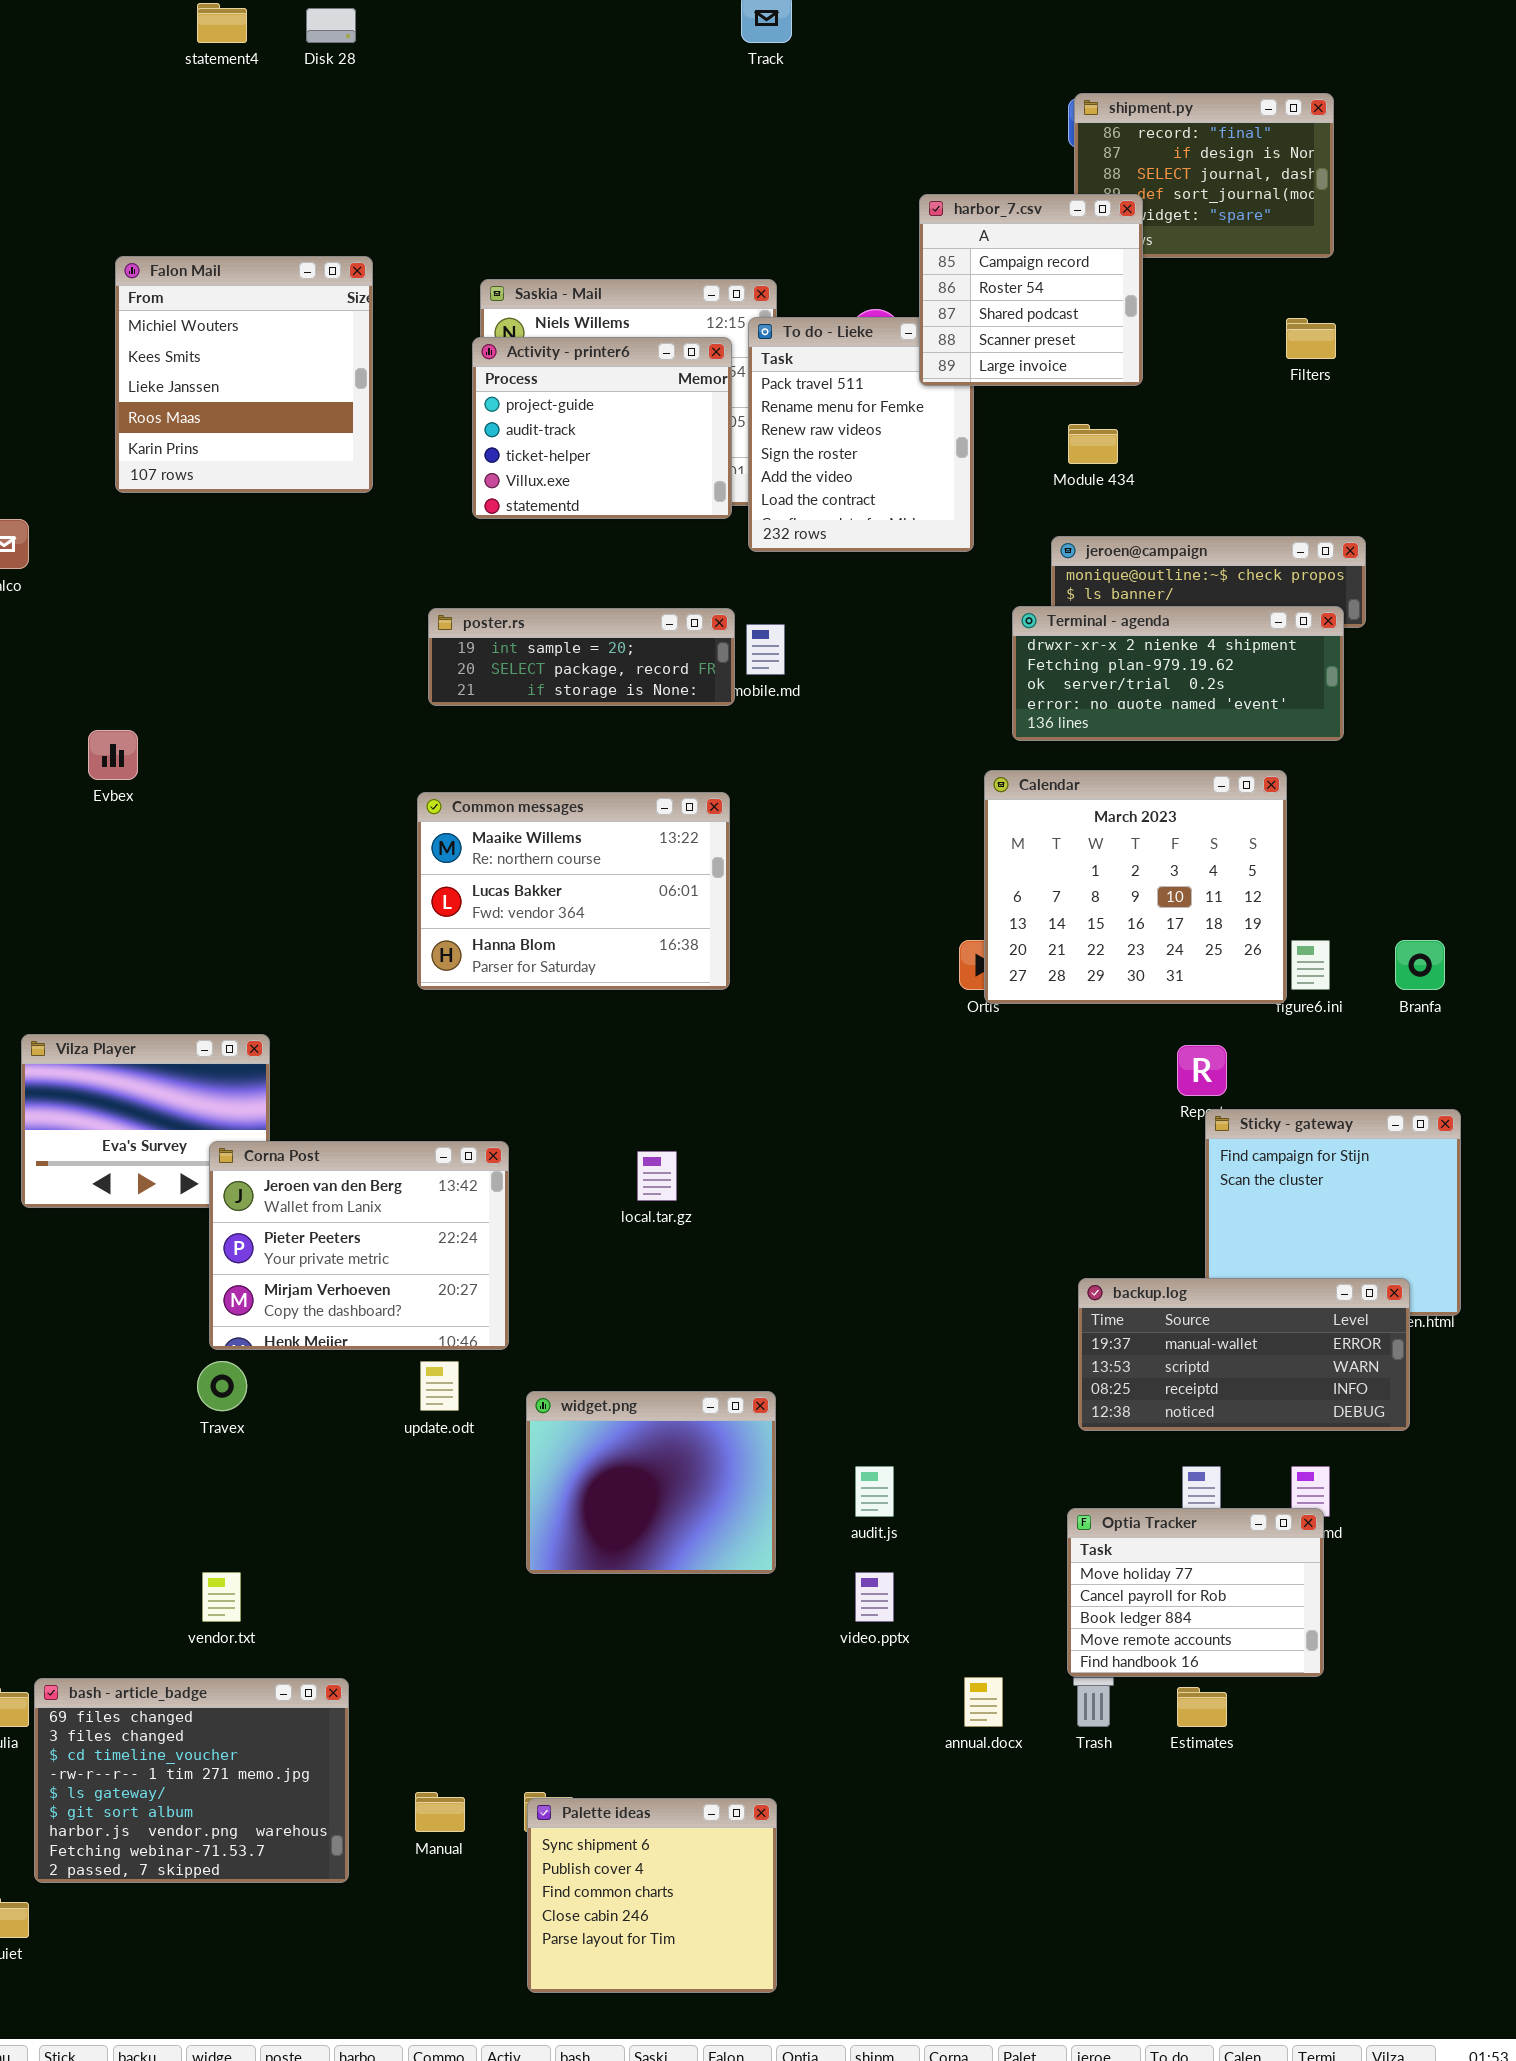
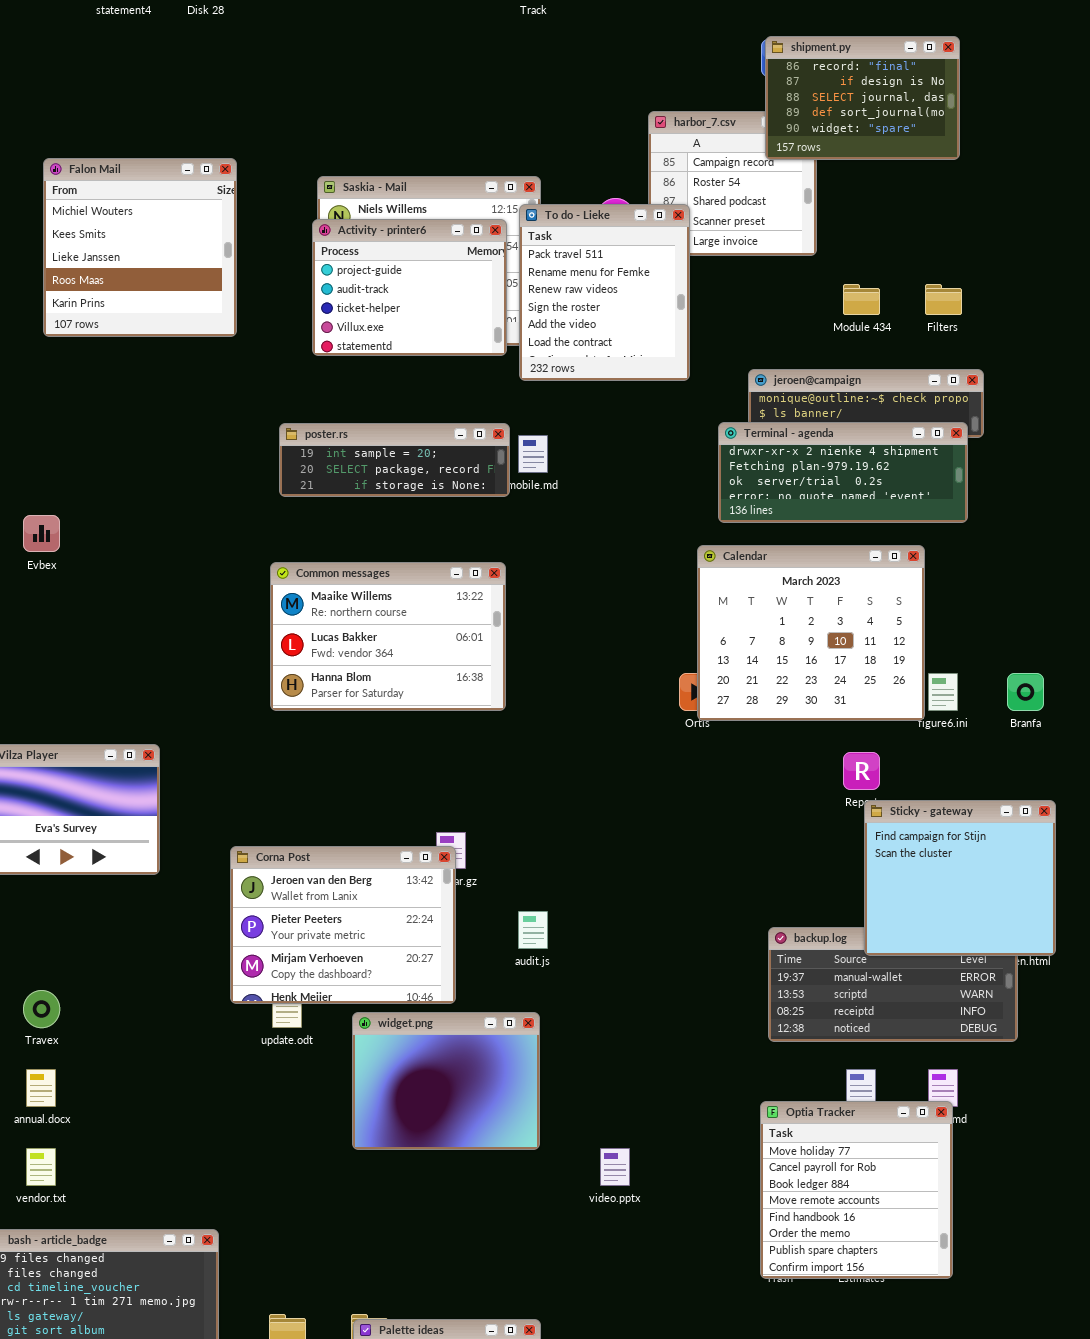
shipment.py: [1074,93,1334,258] -> [765,36,960,160], raised
To do - Lieke: [748,317,974,552] -> [519,204,690,381], raised
Filters: [1286,318,1336,359] -> [925,284,962,315], moved
Module 434: [1068,424,1118,464] -> [843,284,880,315], moved
Sticky - gateway: [1205,1109,1461,1316] -> [864,800,1056,956], raised
Corna Post: [209,1141,509,1350] -> [230,846,456,1004], moved
Travex: [197,1361,247,1411] -> [23,990,60,1028], moved
audit.js: [855,1466,894,1517] -> [518,911,548,949], moved
Optia Tracker: [1067,1508,1324,1677] -> [760,1101,953,1279], resized
vendor.txt: [202,1572,241,1622] -> [26,1148,56,1186], moved
annual.docx: [964,1677,1003,1727] -> [26,1069,56,1107], moved

